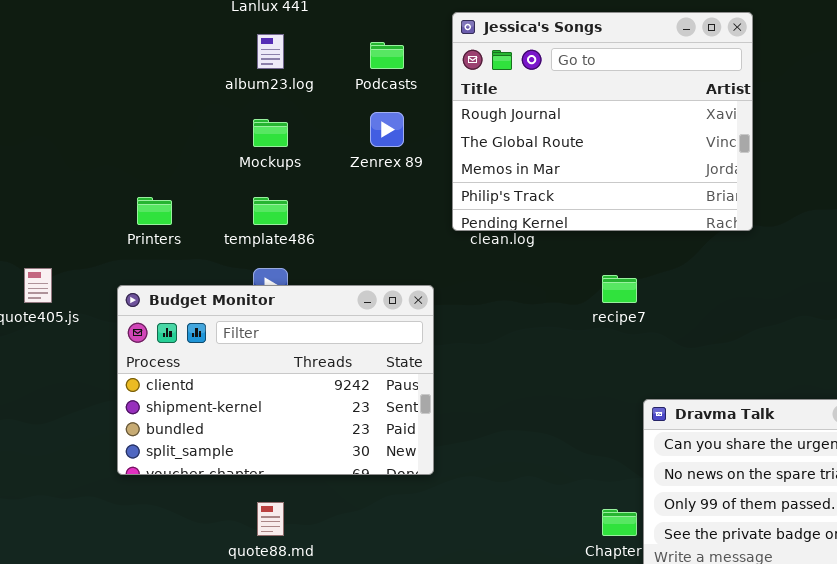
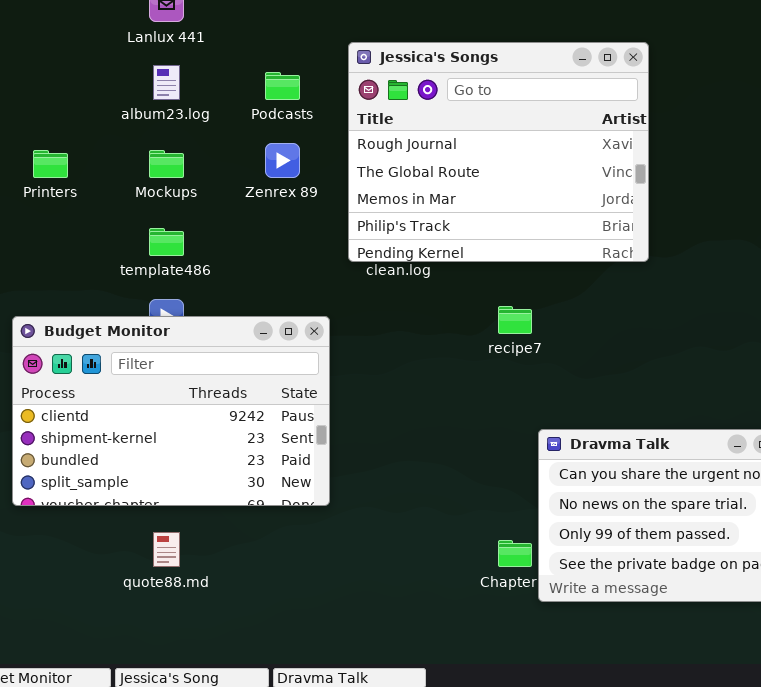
Printers: [137,197,172,225] -> [33,150,68,178], moved

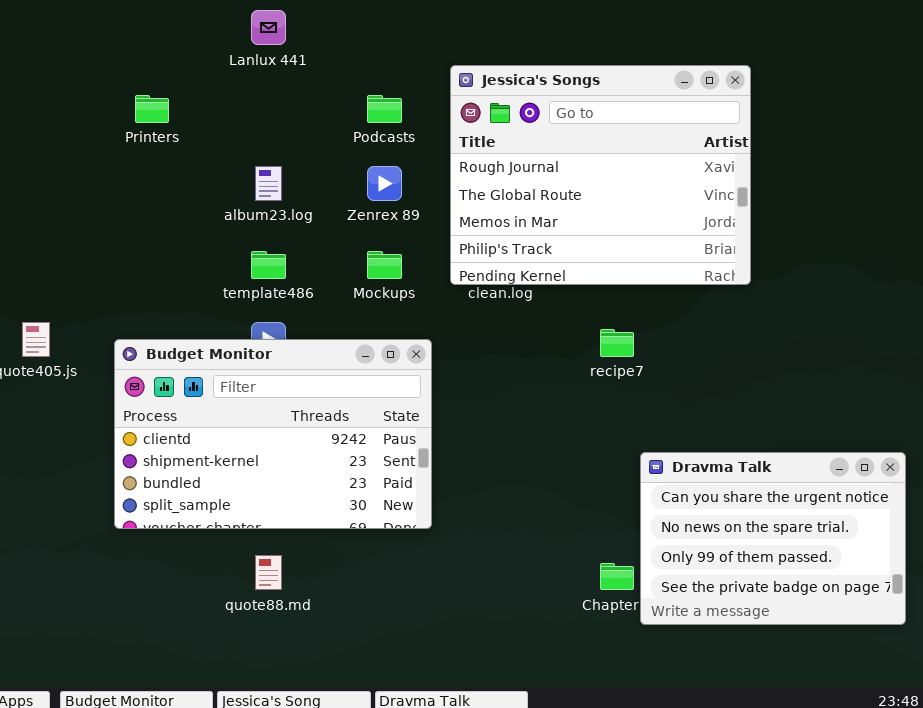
album23.log: [153,65,180,100] -> [255,166,282,201], moved
Printers: [33,150,68,178] -> [135,95,169,123], moved
Mockups: [149,150,184,178] -> [367,251,402,279], moved

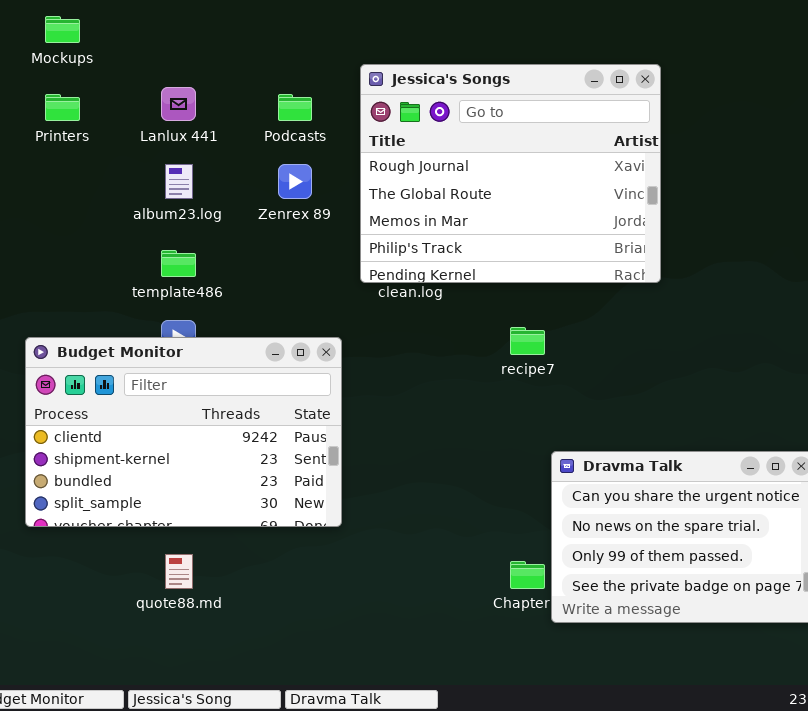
Lanlux 441: [251,10,286,45] -> [161,87,196,121], moved
Mockups: [367,251,402,279] -> [45,16,80,43], moved

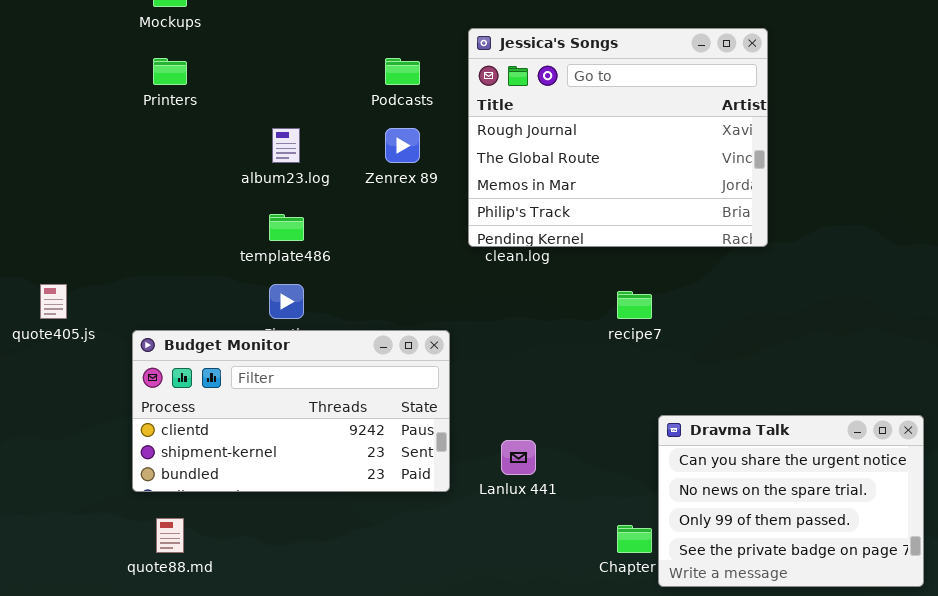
Lanlux 441: [161,87,196,121] -> [501,440,536,475], moved
Budget Monitor: [25,337,342,527] -> [132,330,450,492], resized
quote88.md: [165,554,193,589] -> [156,518,184,553], moved

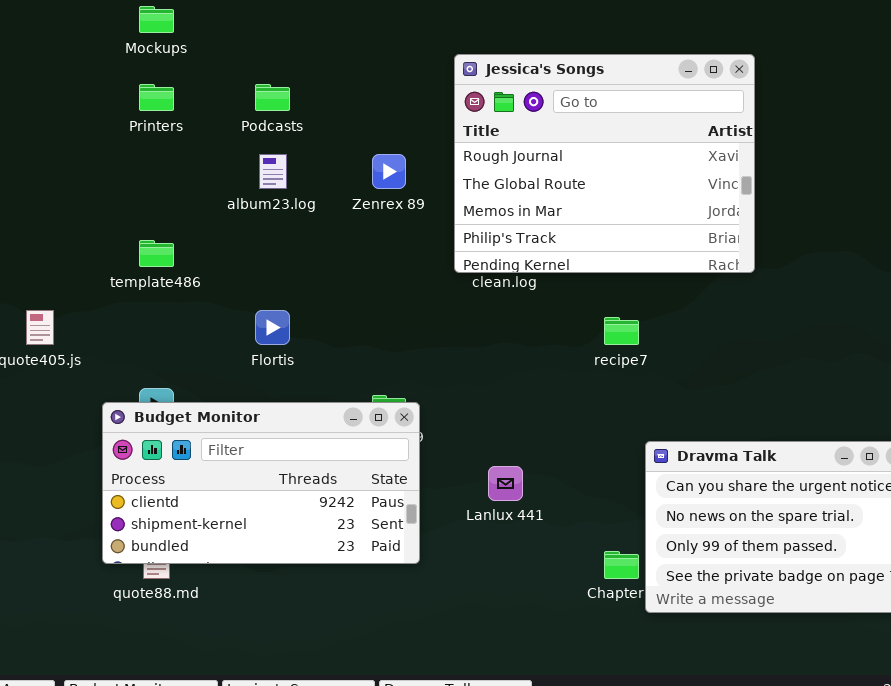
Podcasts: [385,58,420,85] -> [255,84,290,111], moved
template486: [269,214,304,241] -> [139,240,174,267], moved
Budget Monitor: [132,330,450,492] -> [102,402,420,564], moved

